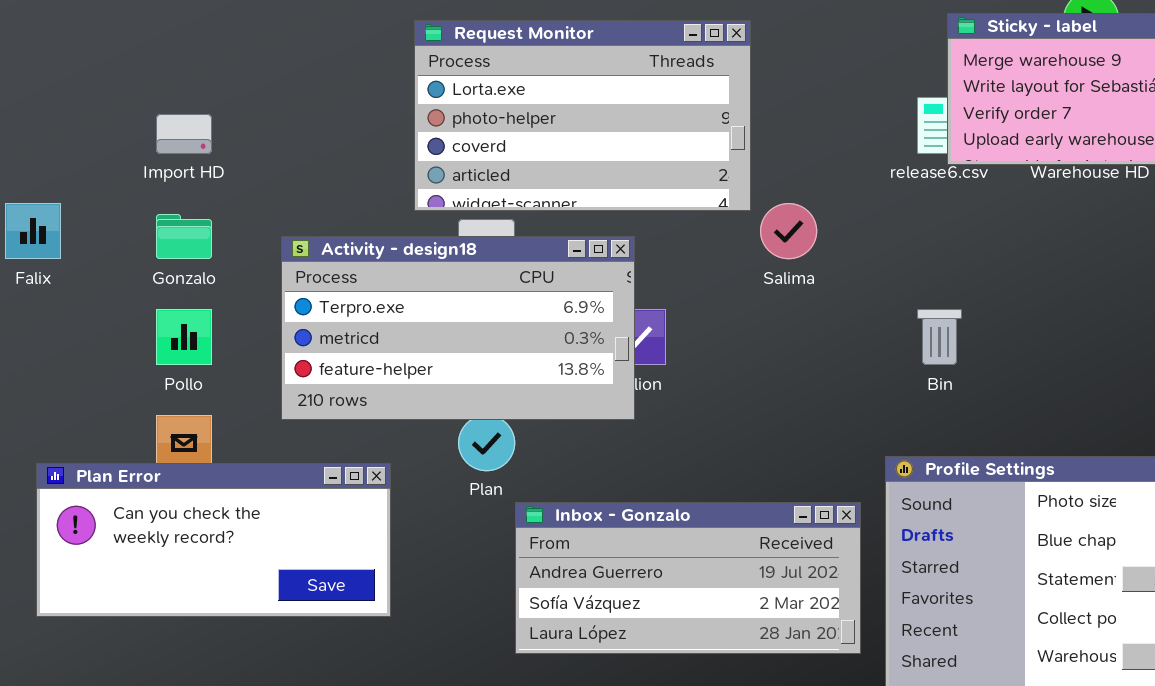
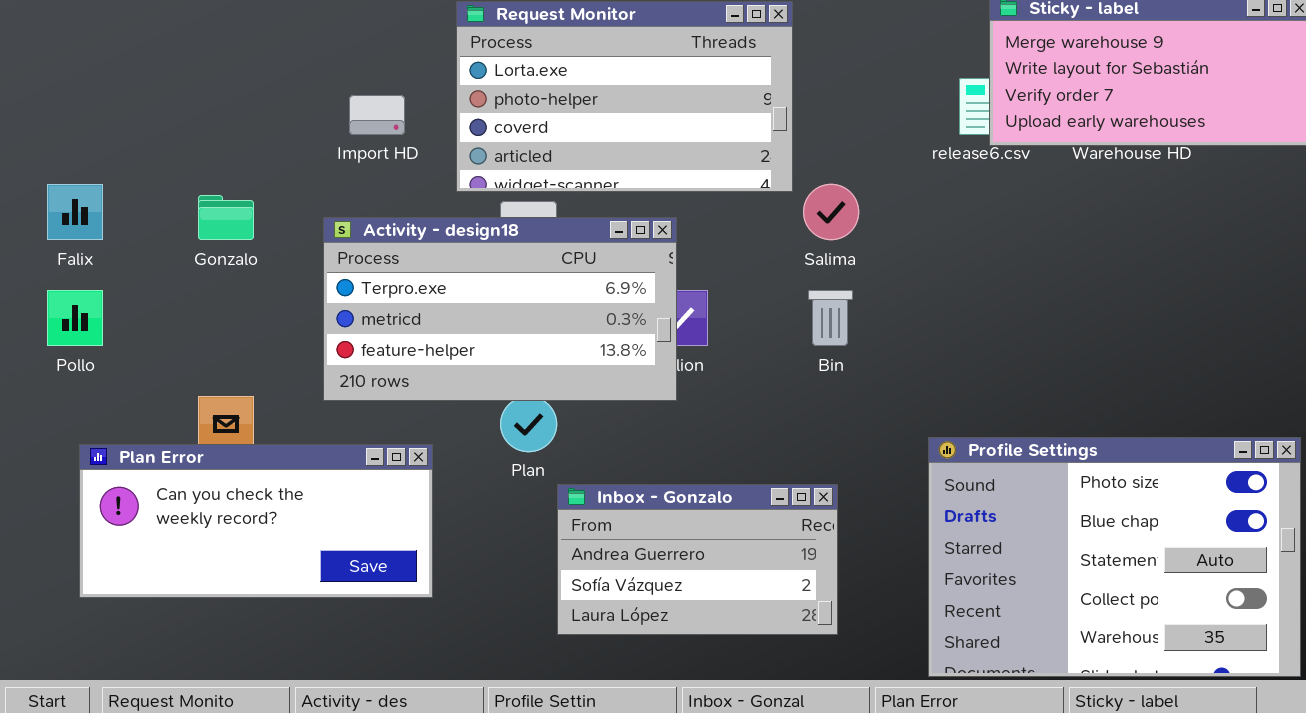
Import HD: [156,114,212,154] -> [349,95,405,135], moved
Pollo: [156,309,212,365] -> [47,290,103,346], moved
Bin: [917,309,962,365] -> [808,290,853,346], moved
Inbox - Gonzalo: [515,502,861,654] -> [557,484,838,635], resized

